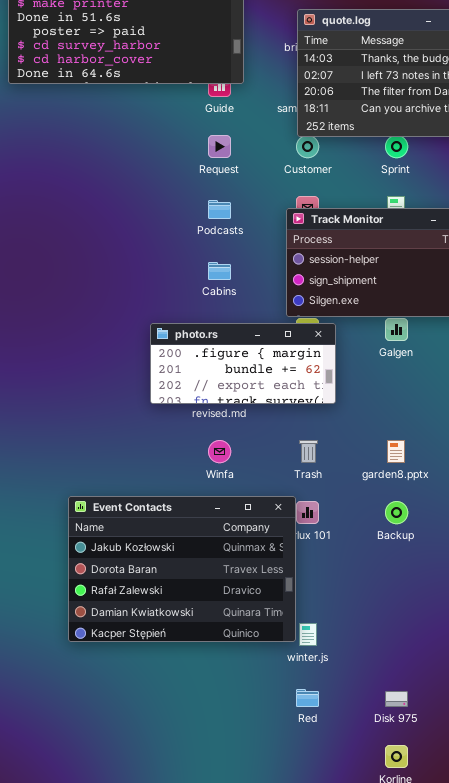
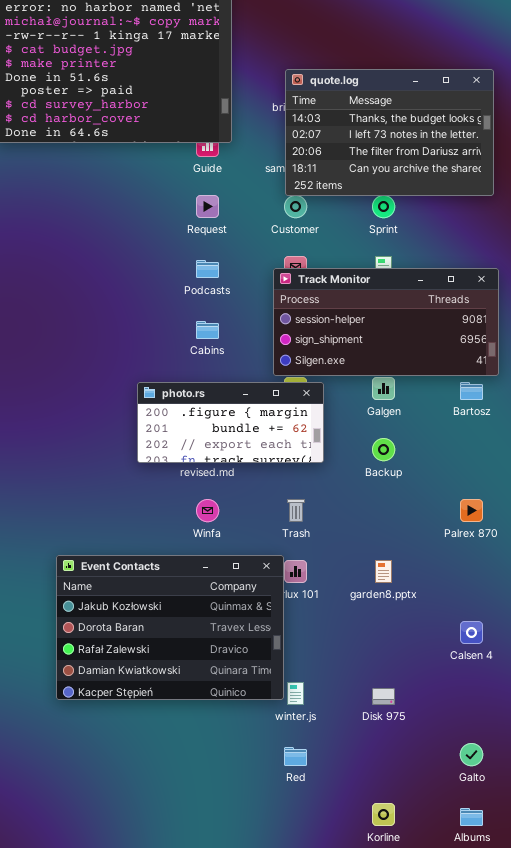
garden8.pptx: [387,440,405,463] -> [375,560,392,583], moved
Backup: [385,501,408,524] -> [372,438,395,461], moved
Disk 975: [385,691,408,707] -> [372,688,395,705], moved

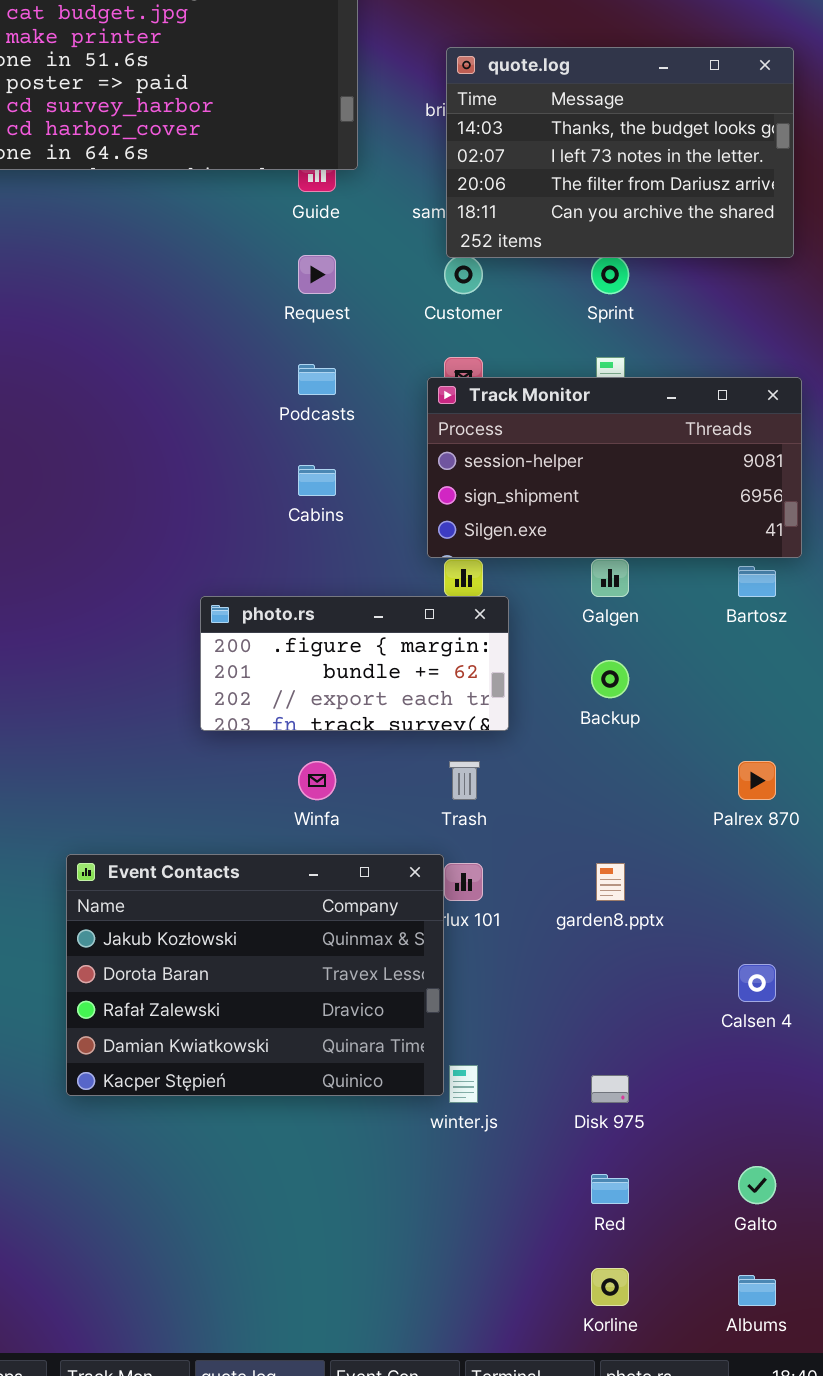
photo.rs: [137,382,324,463] -> [200,596,509,731], moved
Red: [284,747,307,766] -> [591,1174,629,1204], moved

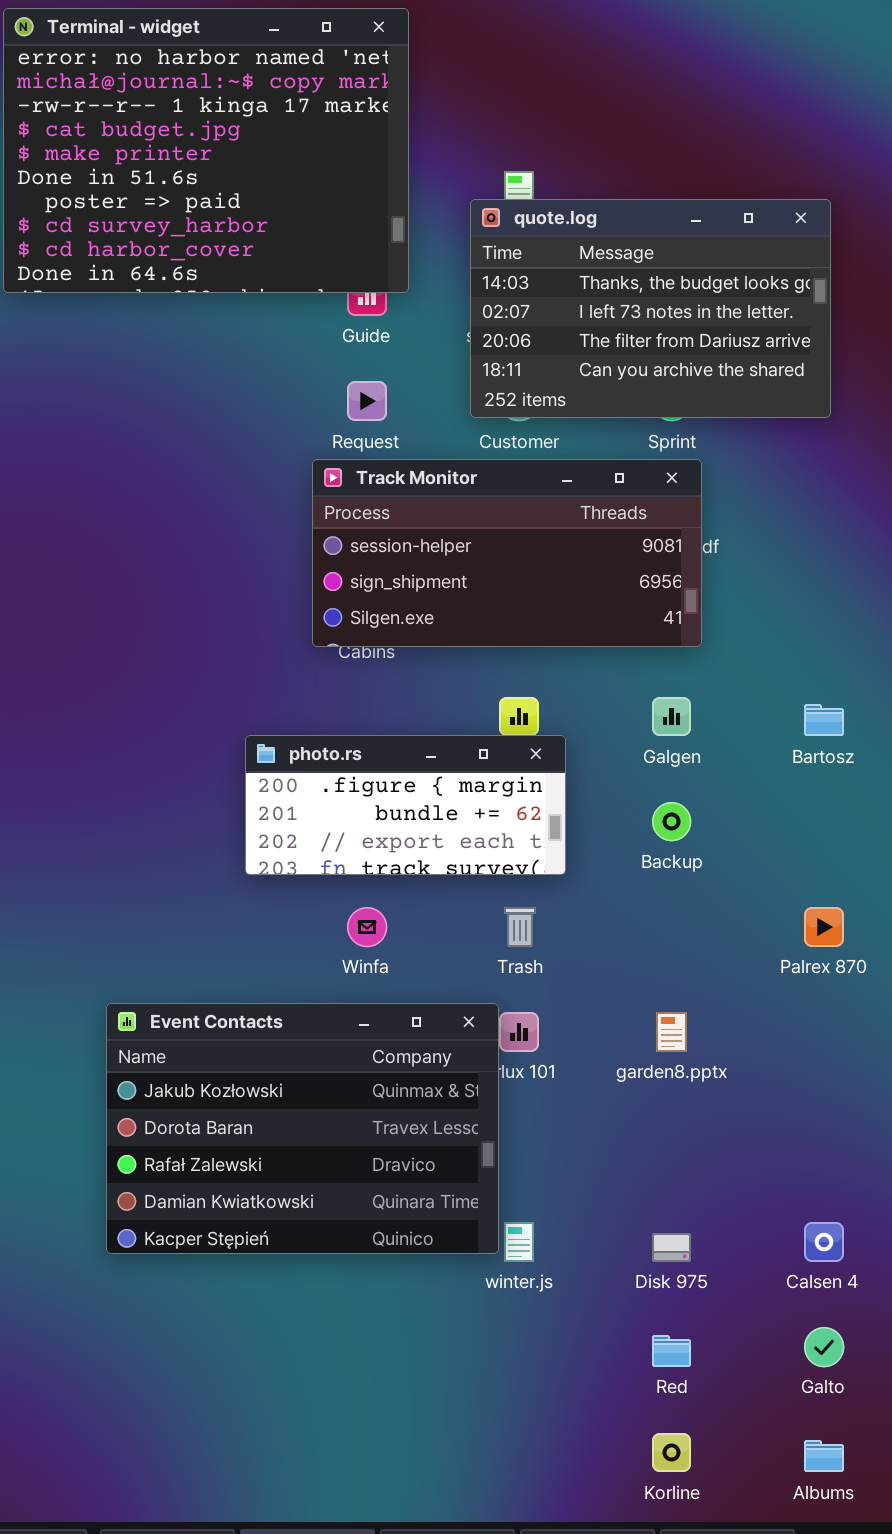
quote.log: [446,47,794,258] -> [470,199,831,418], moved
Track Monitor: [427,377,802,558] -> [312,459,702,647], moved
Calsen 4: [738,964,776,1002] -> [804,1222,844,1262], moved

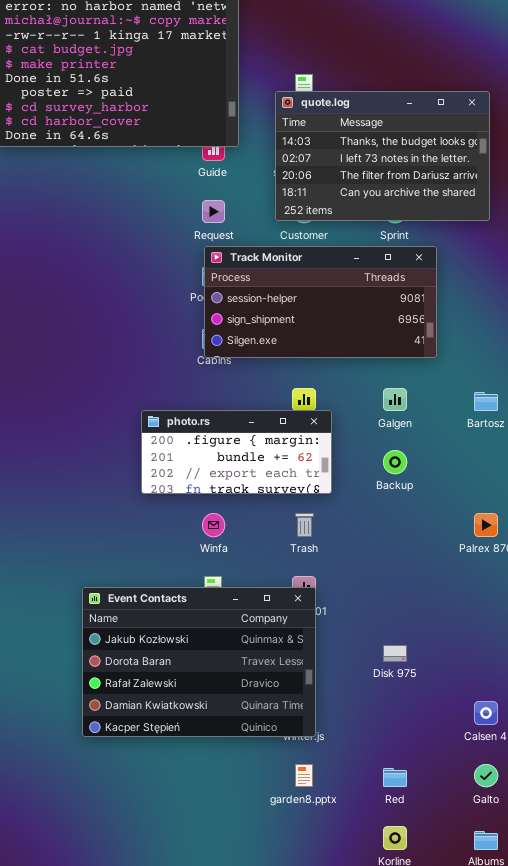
Track Monitor: [312,459,702,647] -> [204,246,437,358], moved
Event Contacts: [106,1003,499,1254] -> [82,587,316,737], moved
garden8.pptx: [656,1012,687,1052] -> [295,764,313,787], moved
Disk 975: [652,1233,691,1262] -> [383,645,407,662], moved

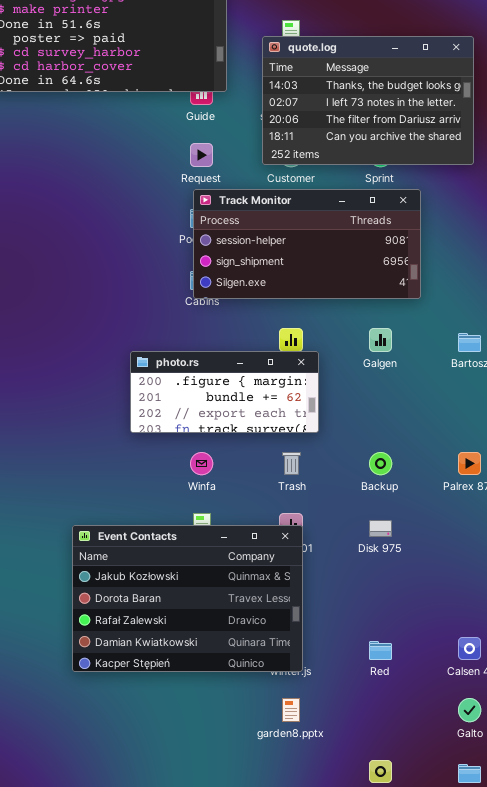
Backup: [383,450,407,474] -> [369,452,392,475], moved
Disk 975: [383,645,407,662] -> [369,520,392,537], moved
Red: [383,768,407,787] -> [369,641,392,660], moved

